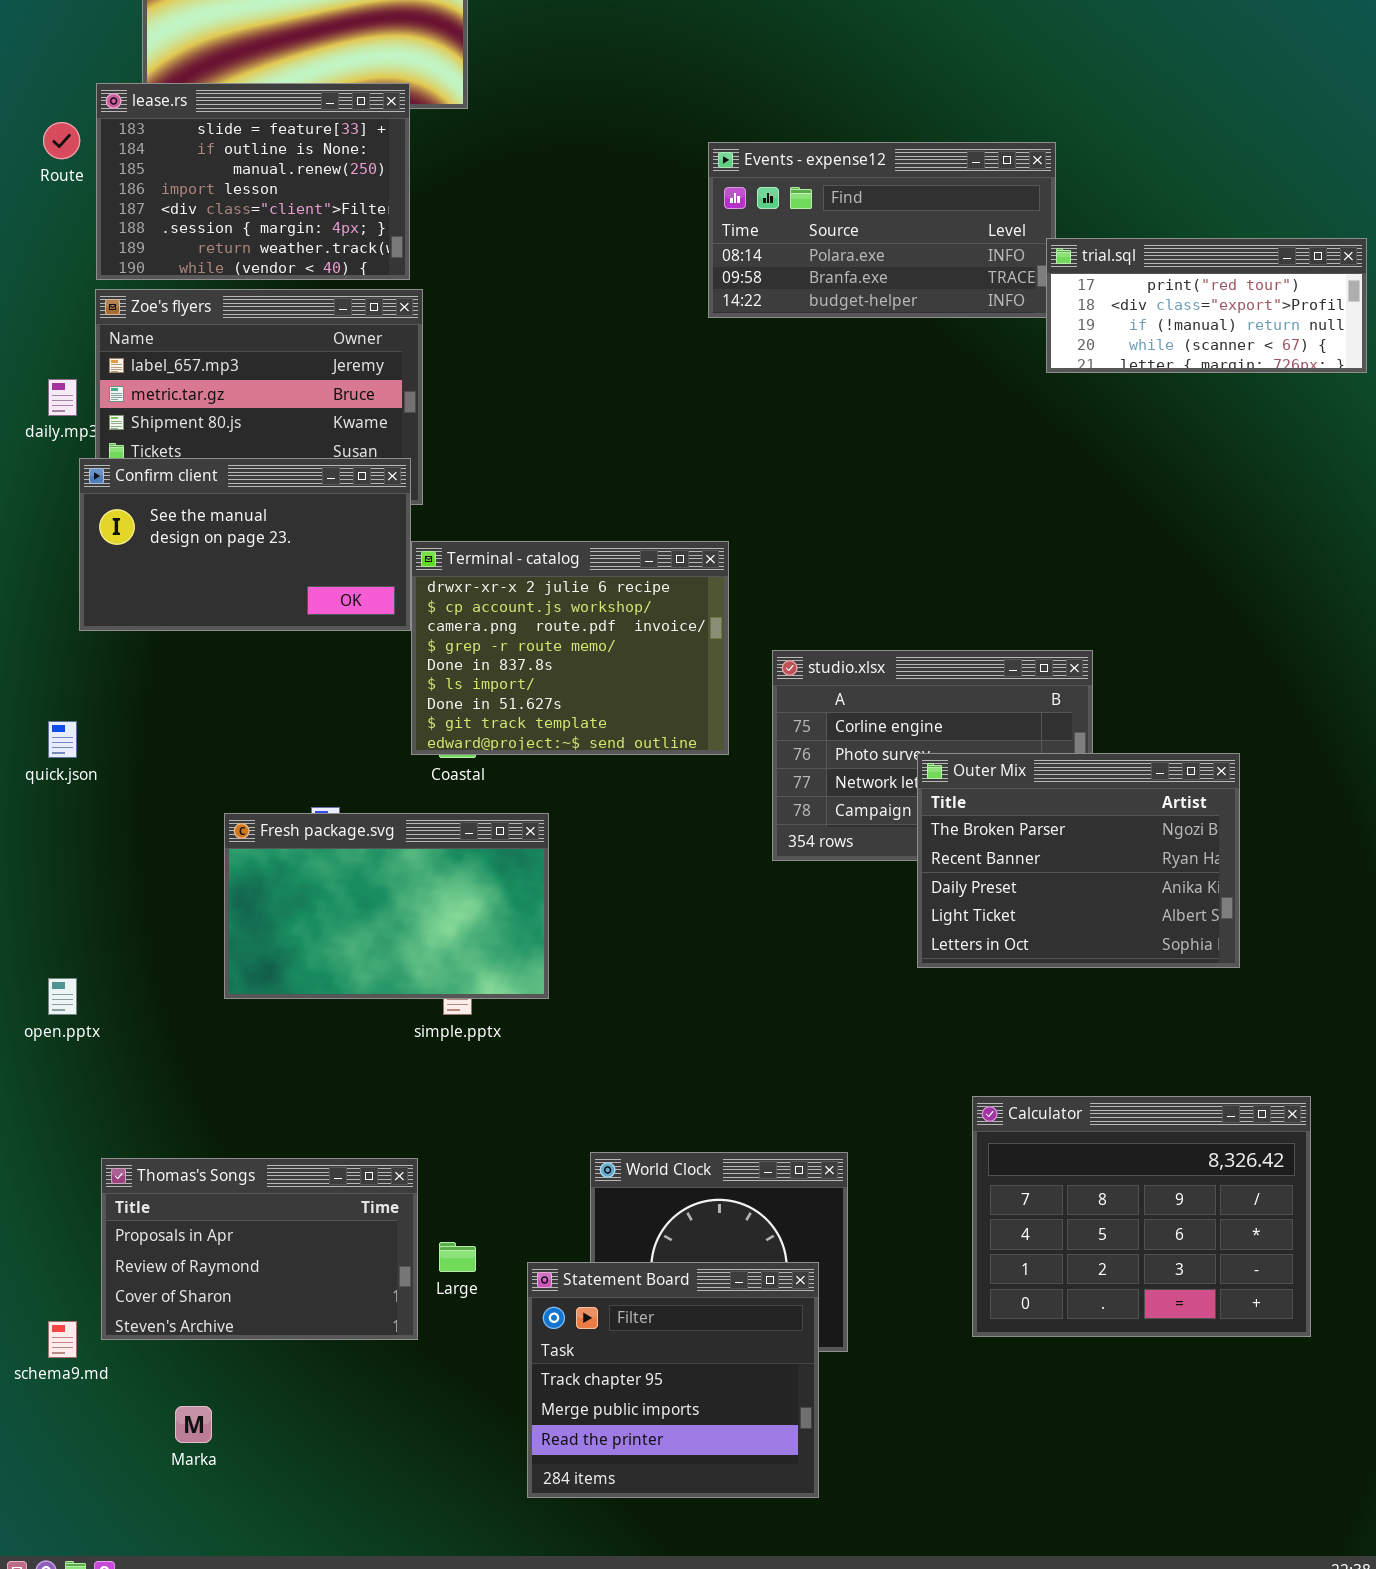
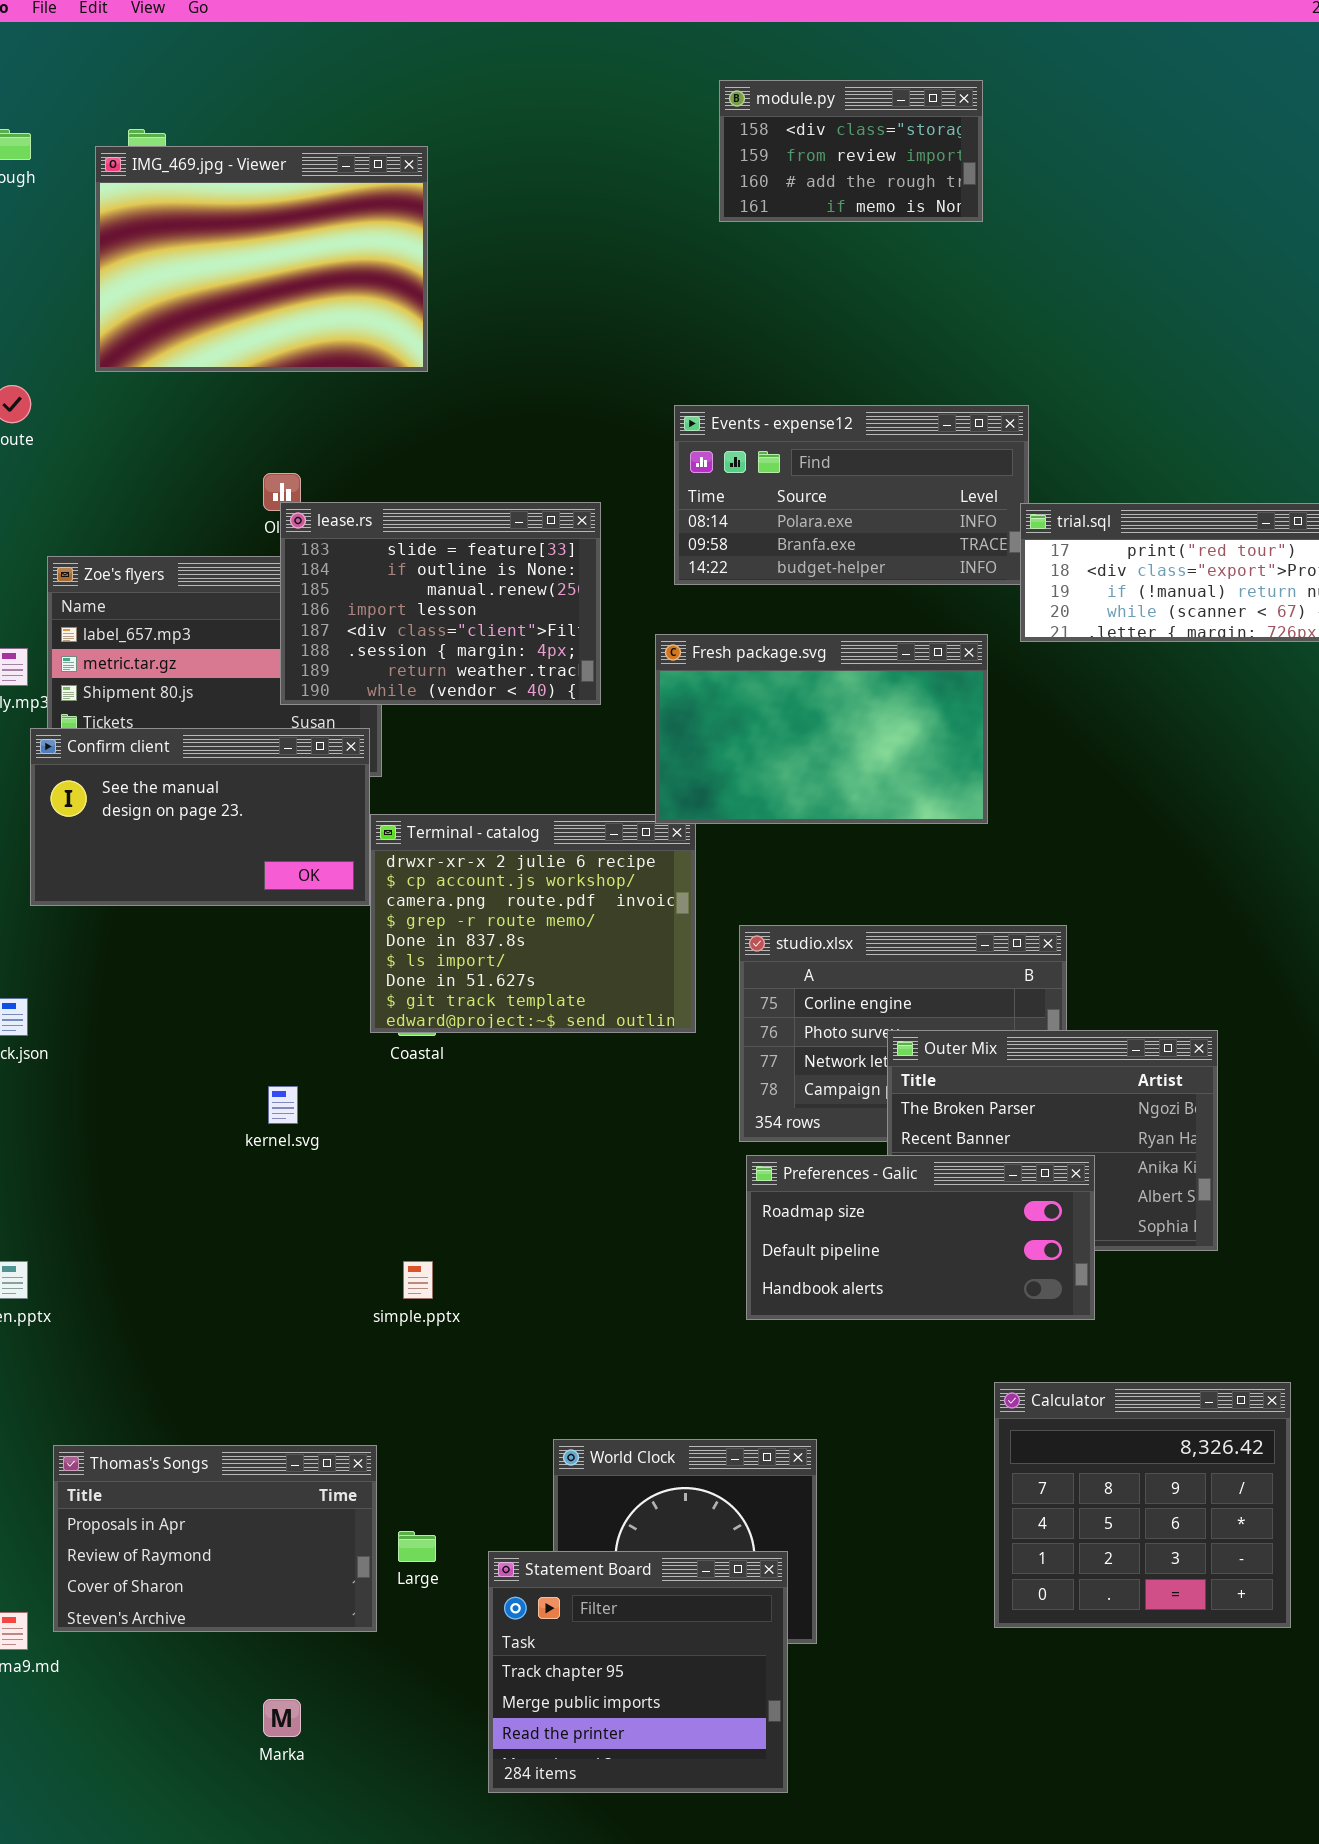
lease.rs: [96,83,410,280] -> [280,502,601,705], moved
Fresh package.svg: [224,813,549,999] -> [655,634,988,824], moved
Preferences - Galic: none -> [746,1155,1095,1320], opened
Calculator: [972,1096,1311,1337] -> [994,1382,1291,1628], resized
Marka: [175,1406,212,1443] -> [263,1699,301,1737], moved

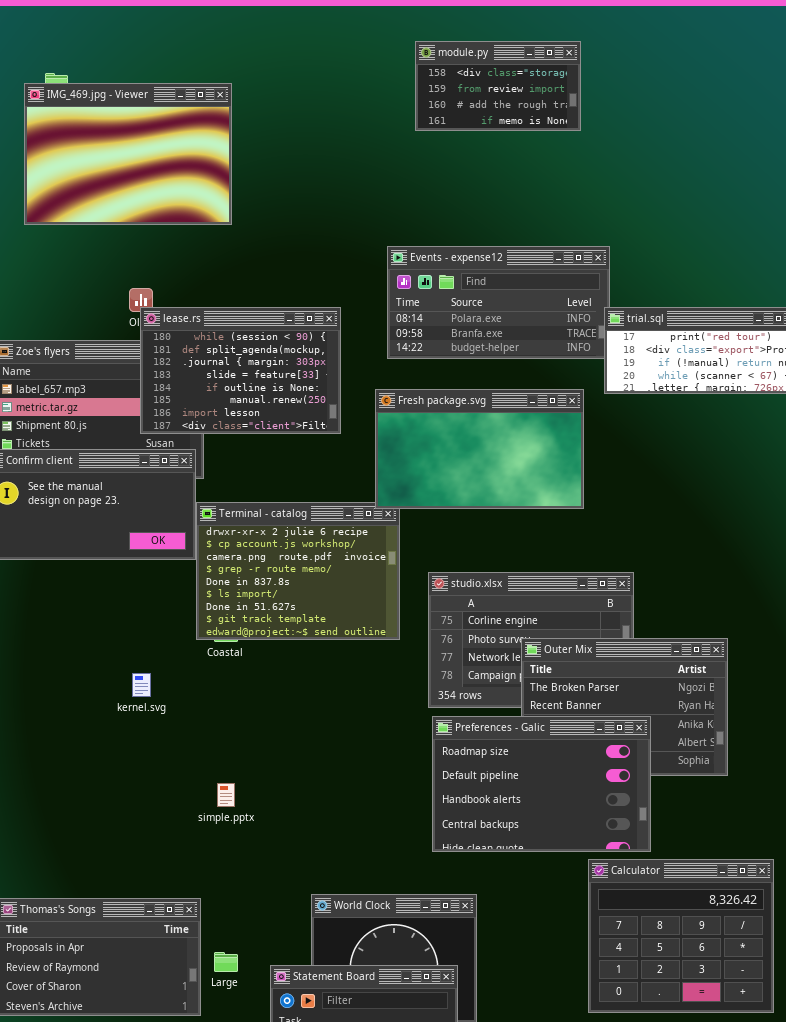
lease.rs: [280,502,601,705] -> [140,307,341,434], scrolled up 3 rows
Preferences - Galic: [746,1155,1095,1320] -> [432,716,651,852], resized

